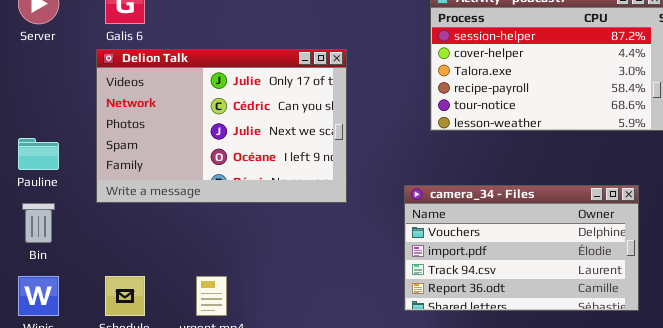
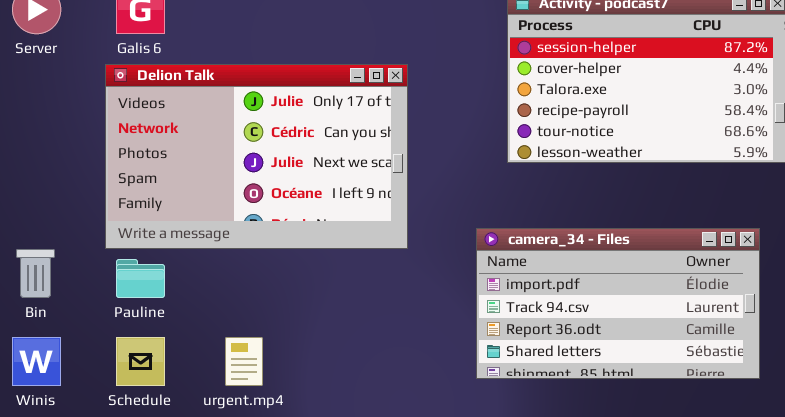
Pauline: [18,138,59,170] -> [116,259,165,298], moved
camera_34 - Files: [404,185,639,311] -> [476,228,760,379], scrolled down 1 row

